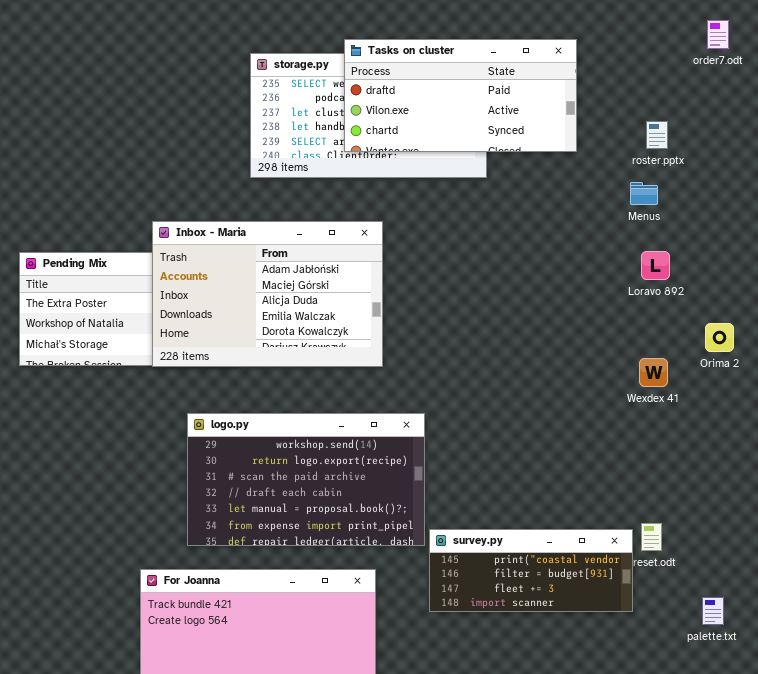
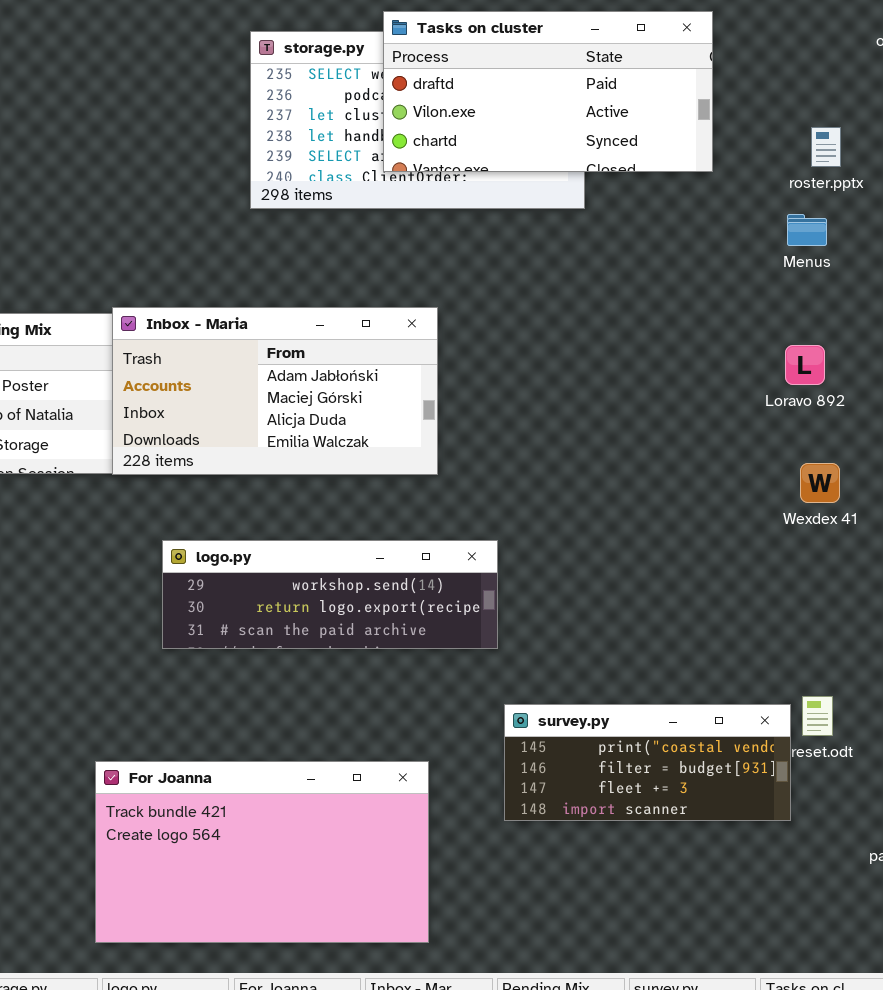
Inbox - Maria: [152,221,383,367] -> [112,307,438,475], resized
Loravo 892: [641,251,670,280] -> [785,345,825,385], moved
logo.py: [187,413,425,546] -> [162,540,498,649], resized

